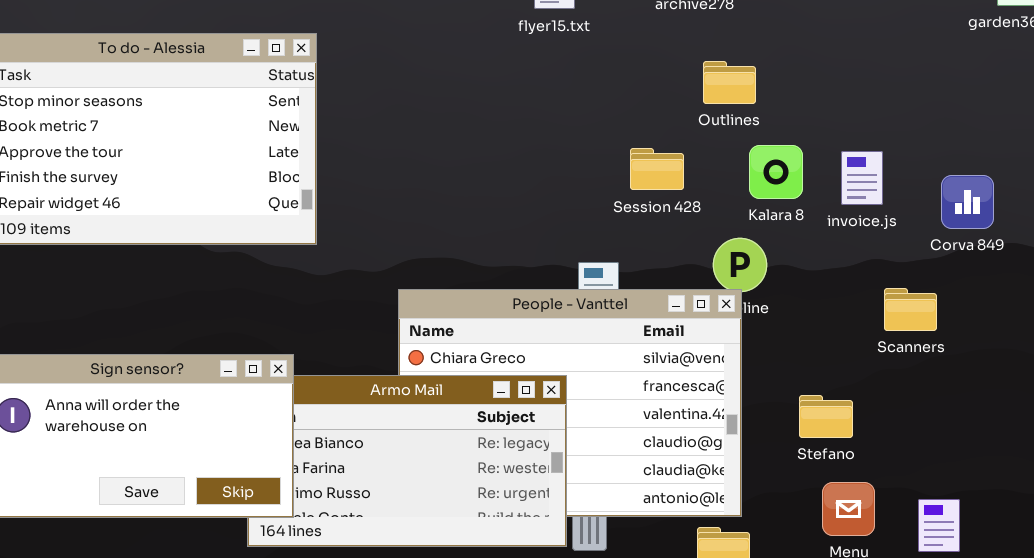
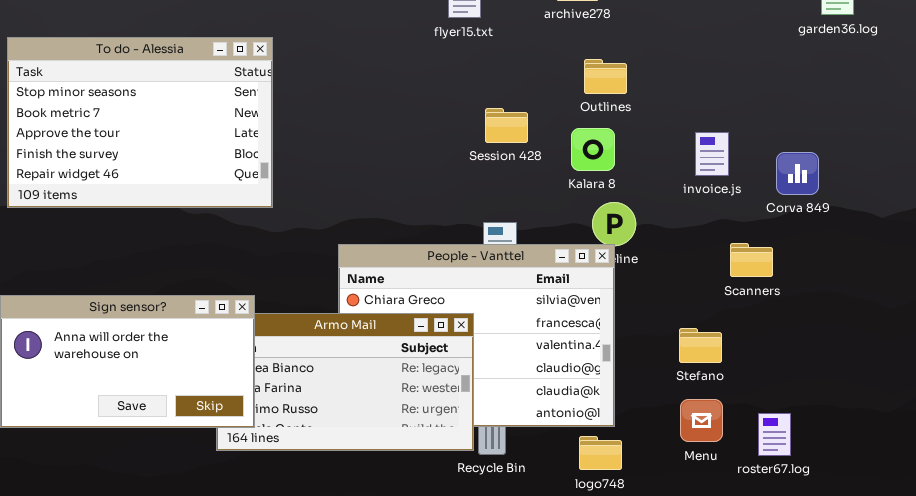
Kalara 8: [749,145,803,199] -> [571,128,615,171], moved
Session 428: [630,148,684,190] -> [485,108,528,143], moved
Stefano: [799,395,853,438] -> [679,328,722,363], moved

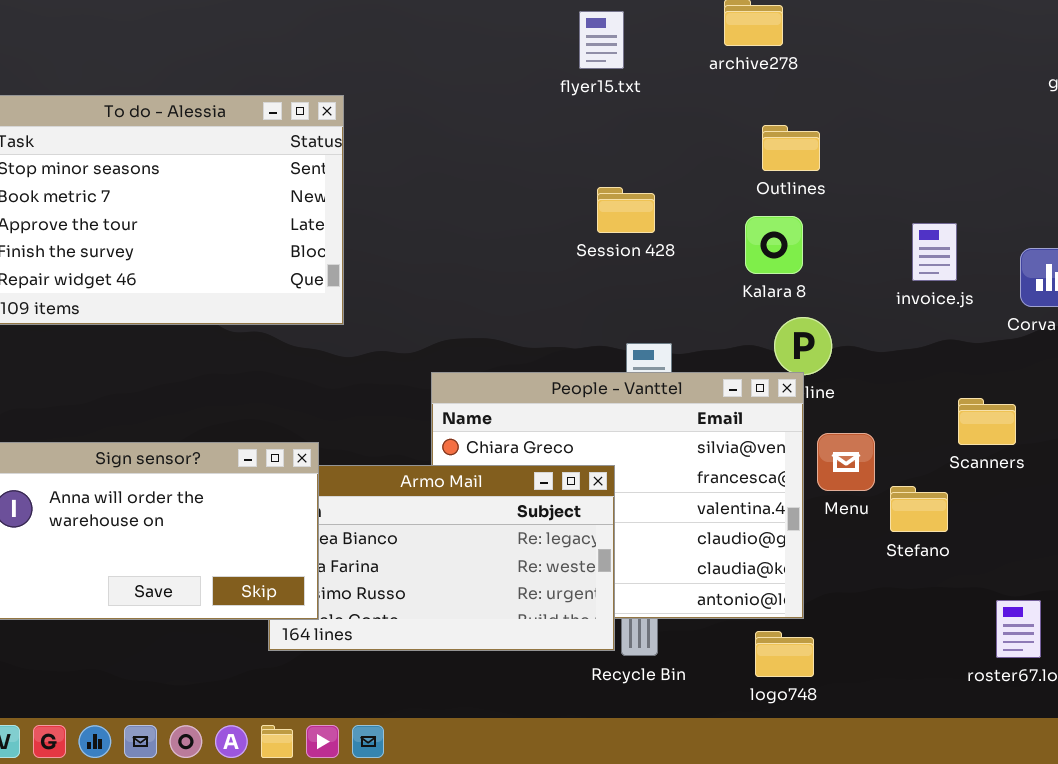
Session 428: [485,108,528,143] -> [597,187,655,233], moved
Scanners: [730,243,773,277] -> [958,398,1016,445], moved
Menu: [680,399,723,442] -> [817,433,875,491], moved

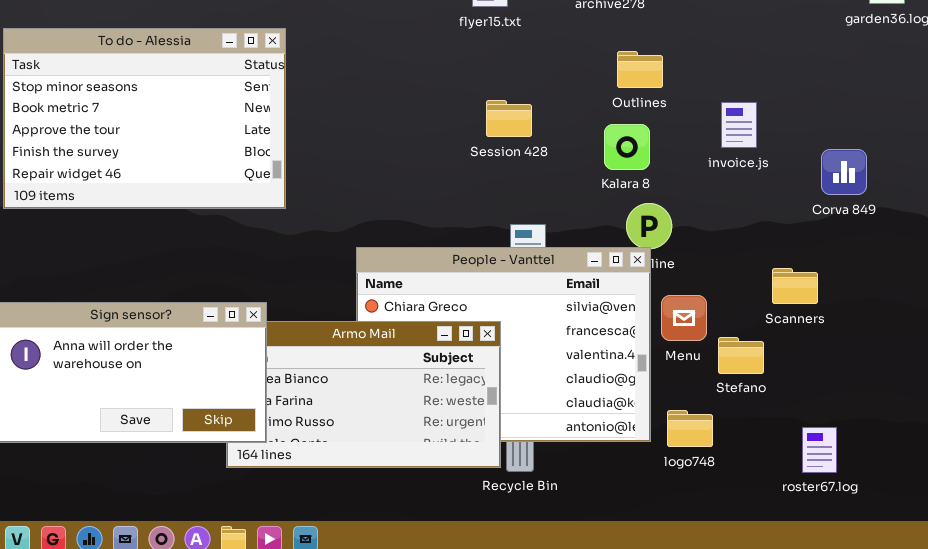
invoice.js: [912,223,957,281] -> [721,102,757,148], moved
logo748: [755,631,814,677] -> [667,410,713,447], moved

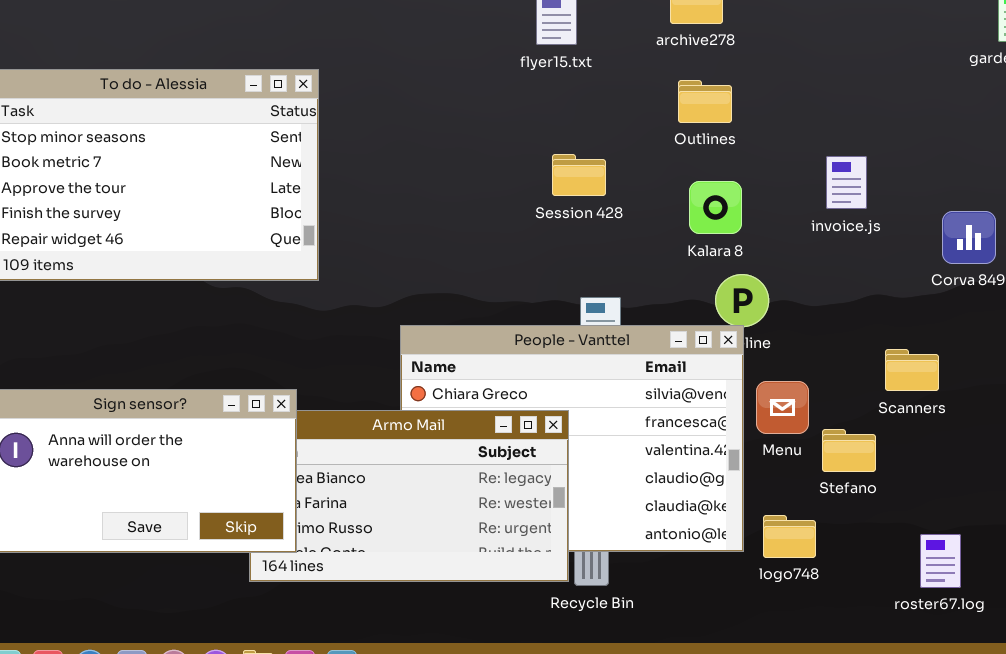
Outlines: [617,51,663,88] -> [678,80,732,123], moved

